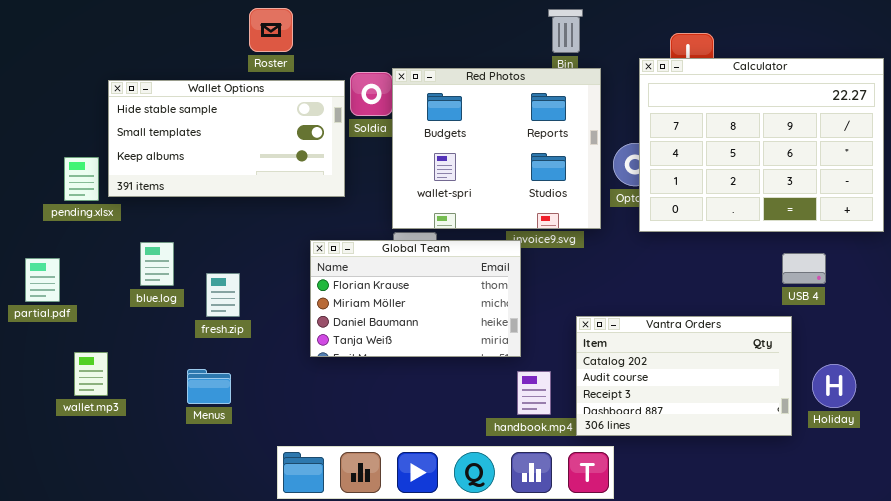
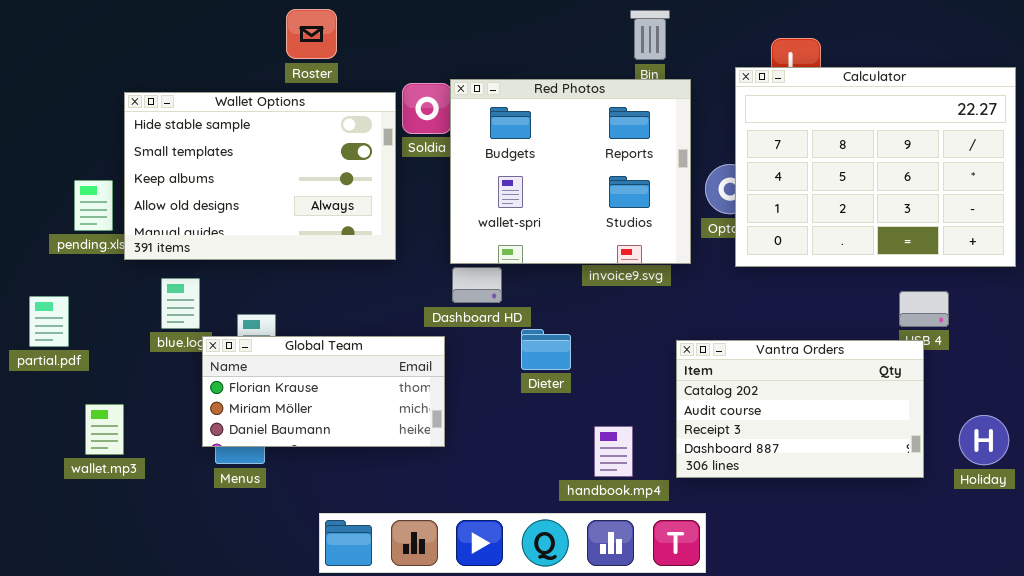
Wallet Options: [108,80,345,197] -> [124,92,396,260], resized
Global Team: [310,240,521,357] -> [202,336,445,447], moved, resized
Vantra Orders: [576,316,792,436] -> [676,340,924,478], moved
Holiday: [812,364,856,408] -> [959,415,1009,465], moved

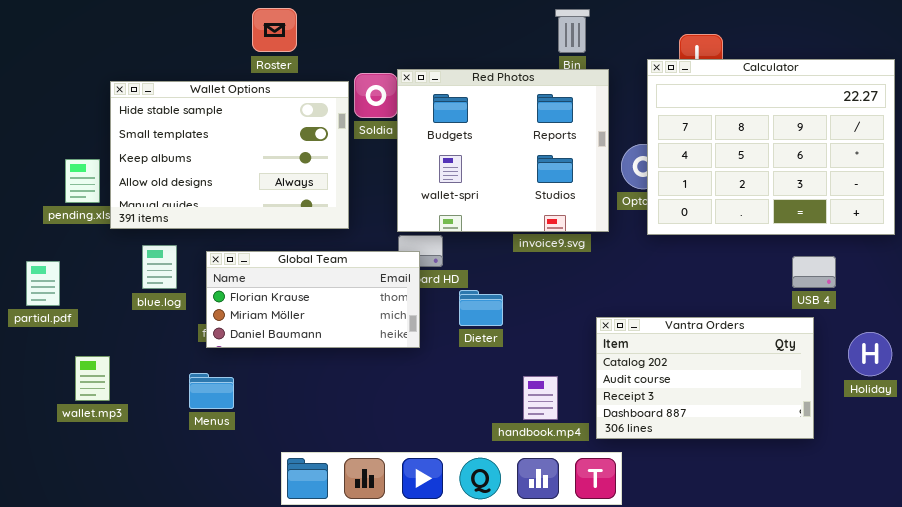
Global Team: [202,336,445,447] -> [206,251,420,348], moved
Vantra Orders: [676,340,924,478] -> [596,317,814,439], moved
Holiday: [959,415,1009,465] -> [848,332,892,376], moved

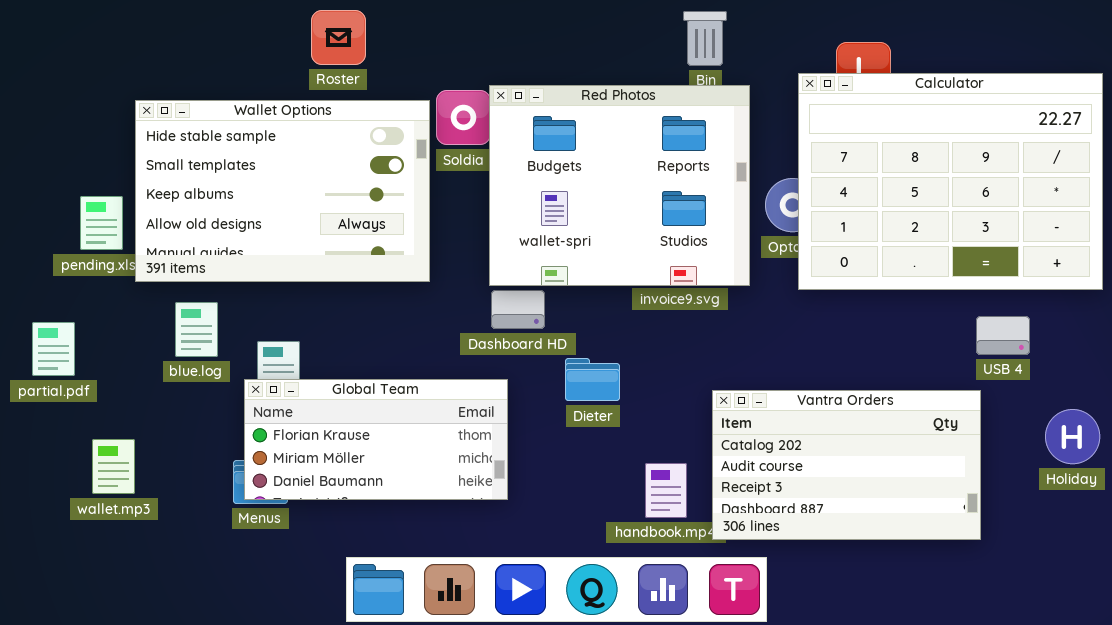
Global Team: [206,251,420,348] -> [244,379,508,500], moved
Vantra Orders: [596,317,814,439] -> [712,390,981,540], moved

